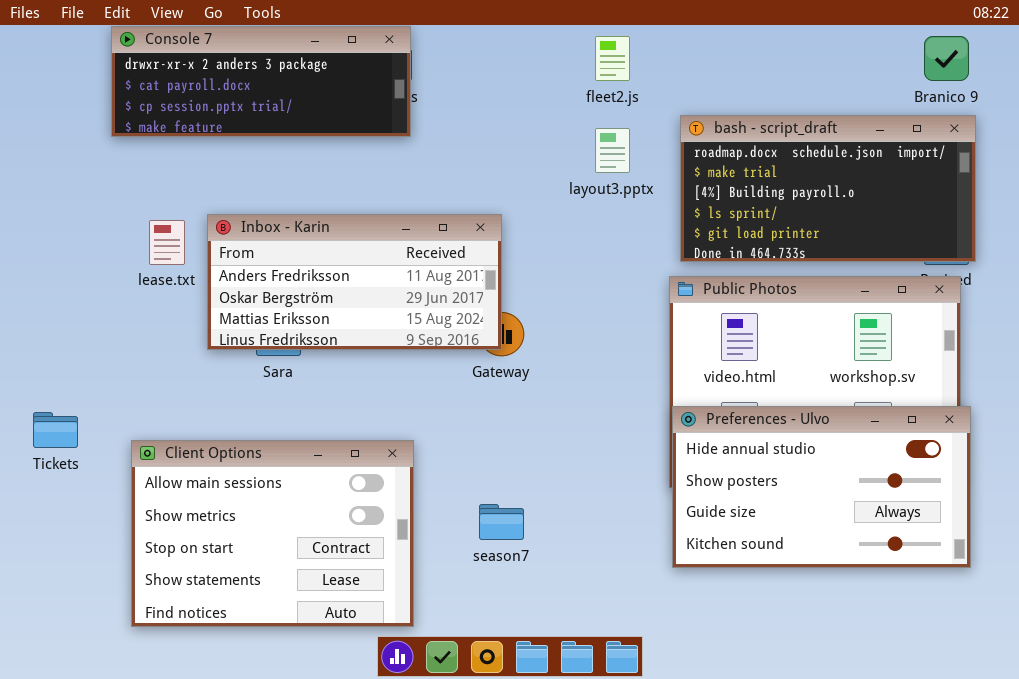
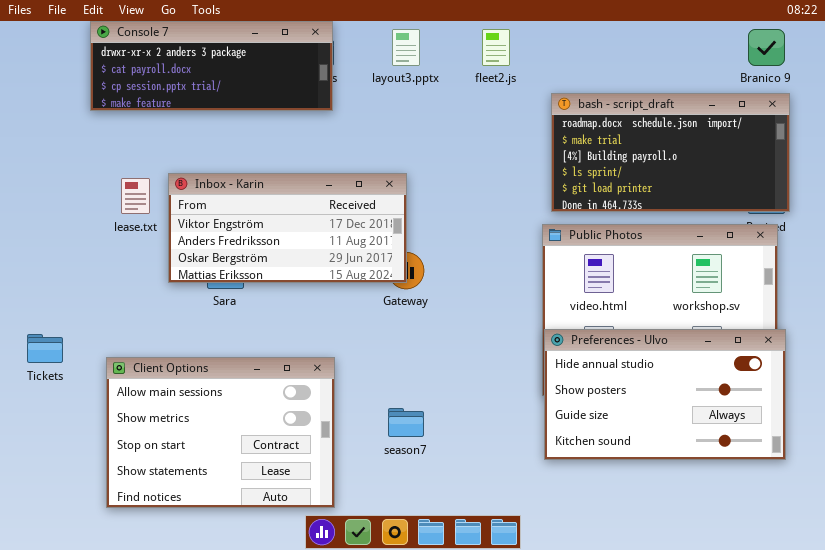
layout3.pptx: [595,128,630,173] -> [392,29,420,66], moved
Inbox - Karin: [207,214,502,350] -> [168,173,407,283], scrolled up 1 row

